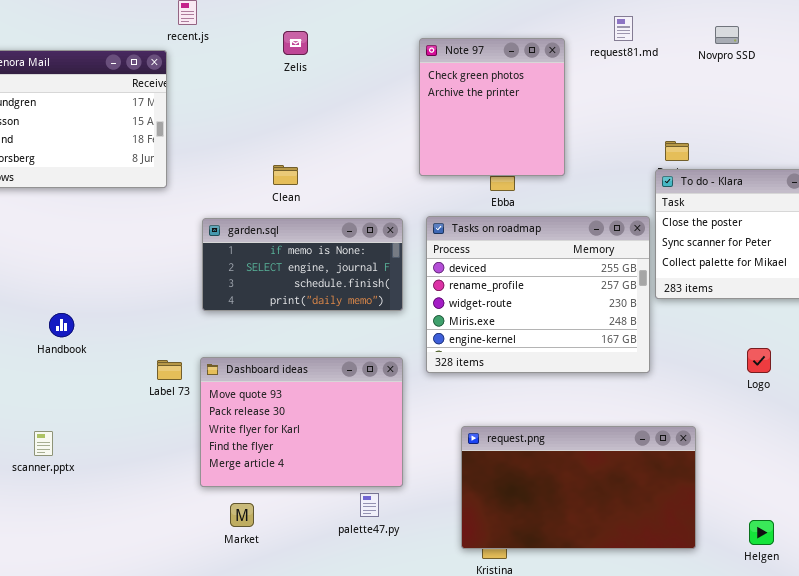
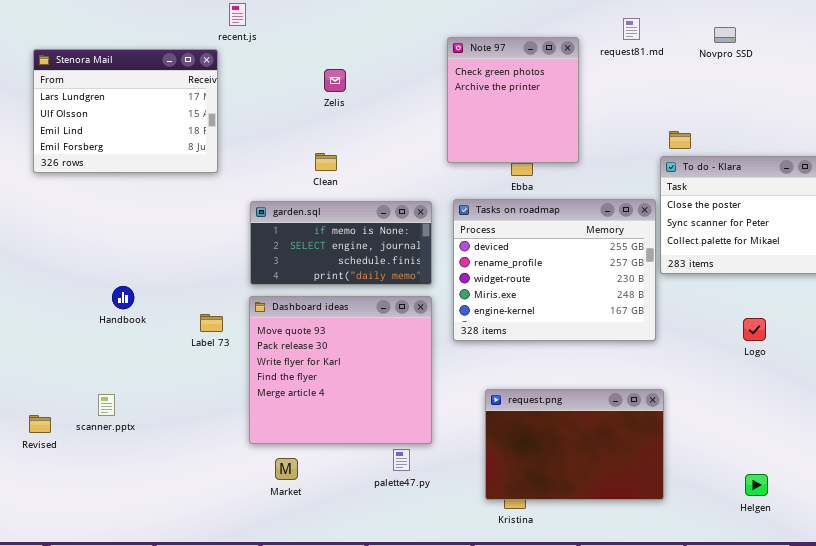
Zelis: [283,31,308,55] -> [324,69,346,92], moved
Dashboard ideas: [200,357,403,487] -> [249,296,432,444], resized
Label 73: [157,360,182,380] -> [200,314,223,332], moved
request.png: [461,426,696,549] -> [485,389,664,500], resized

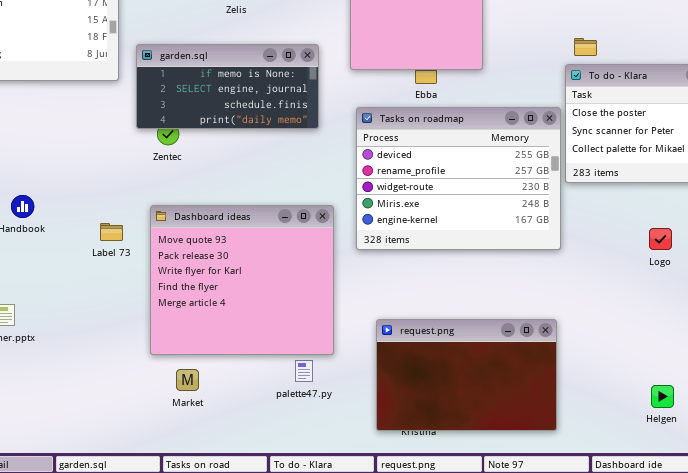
garden.sql: [250,201,432,285] -> [136,44,319,129], moved
request.png: [485,389,664,500] -> [376,319,557,431], moved

